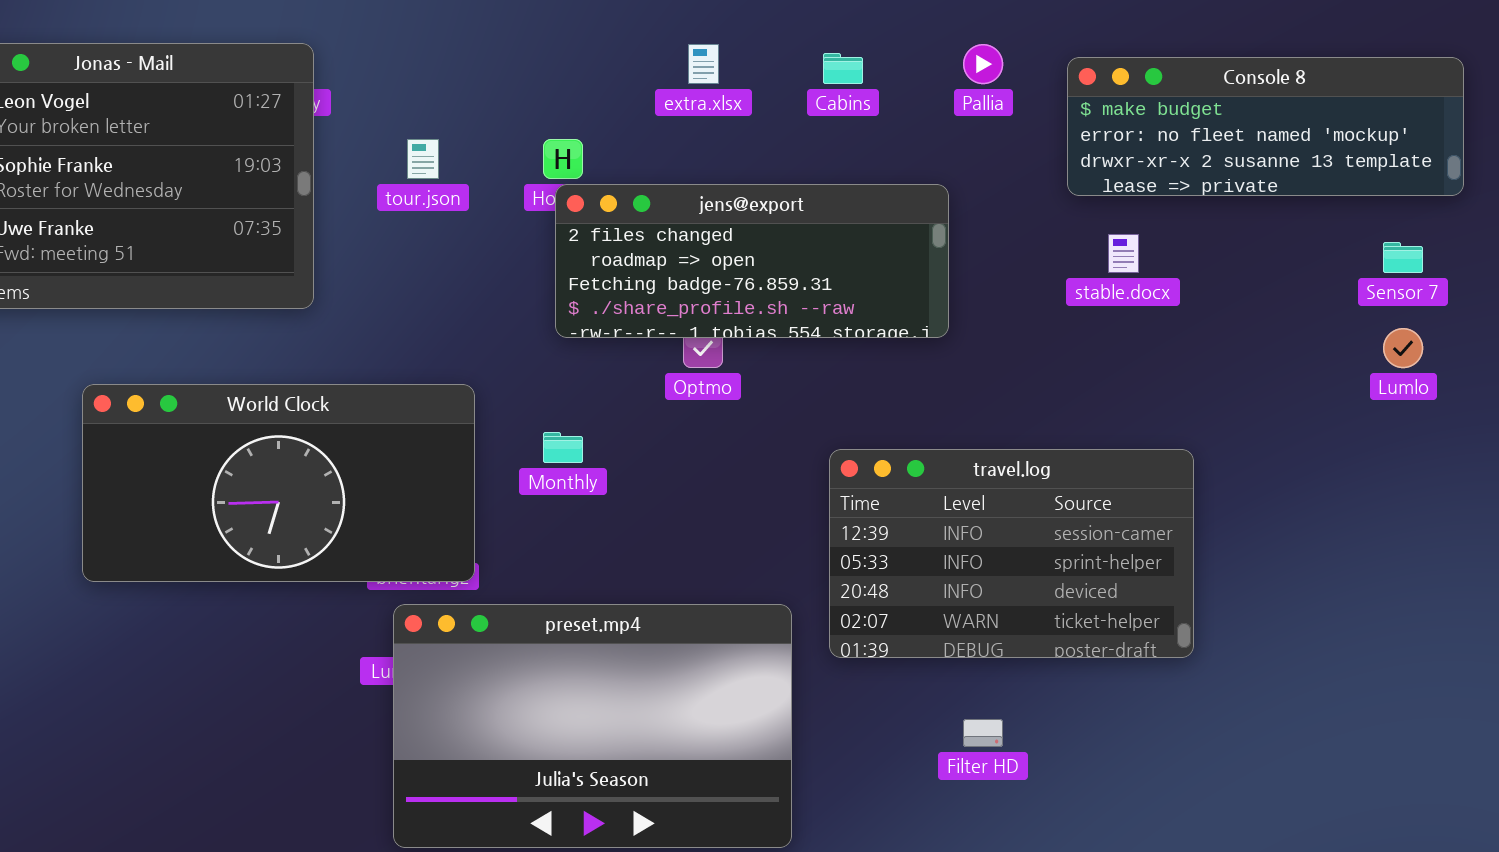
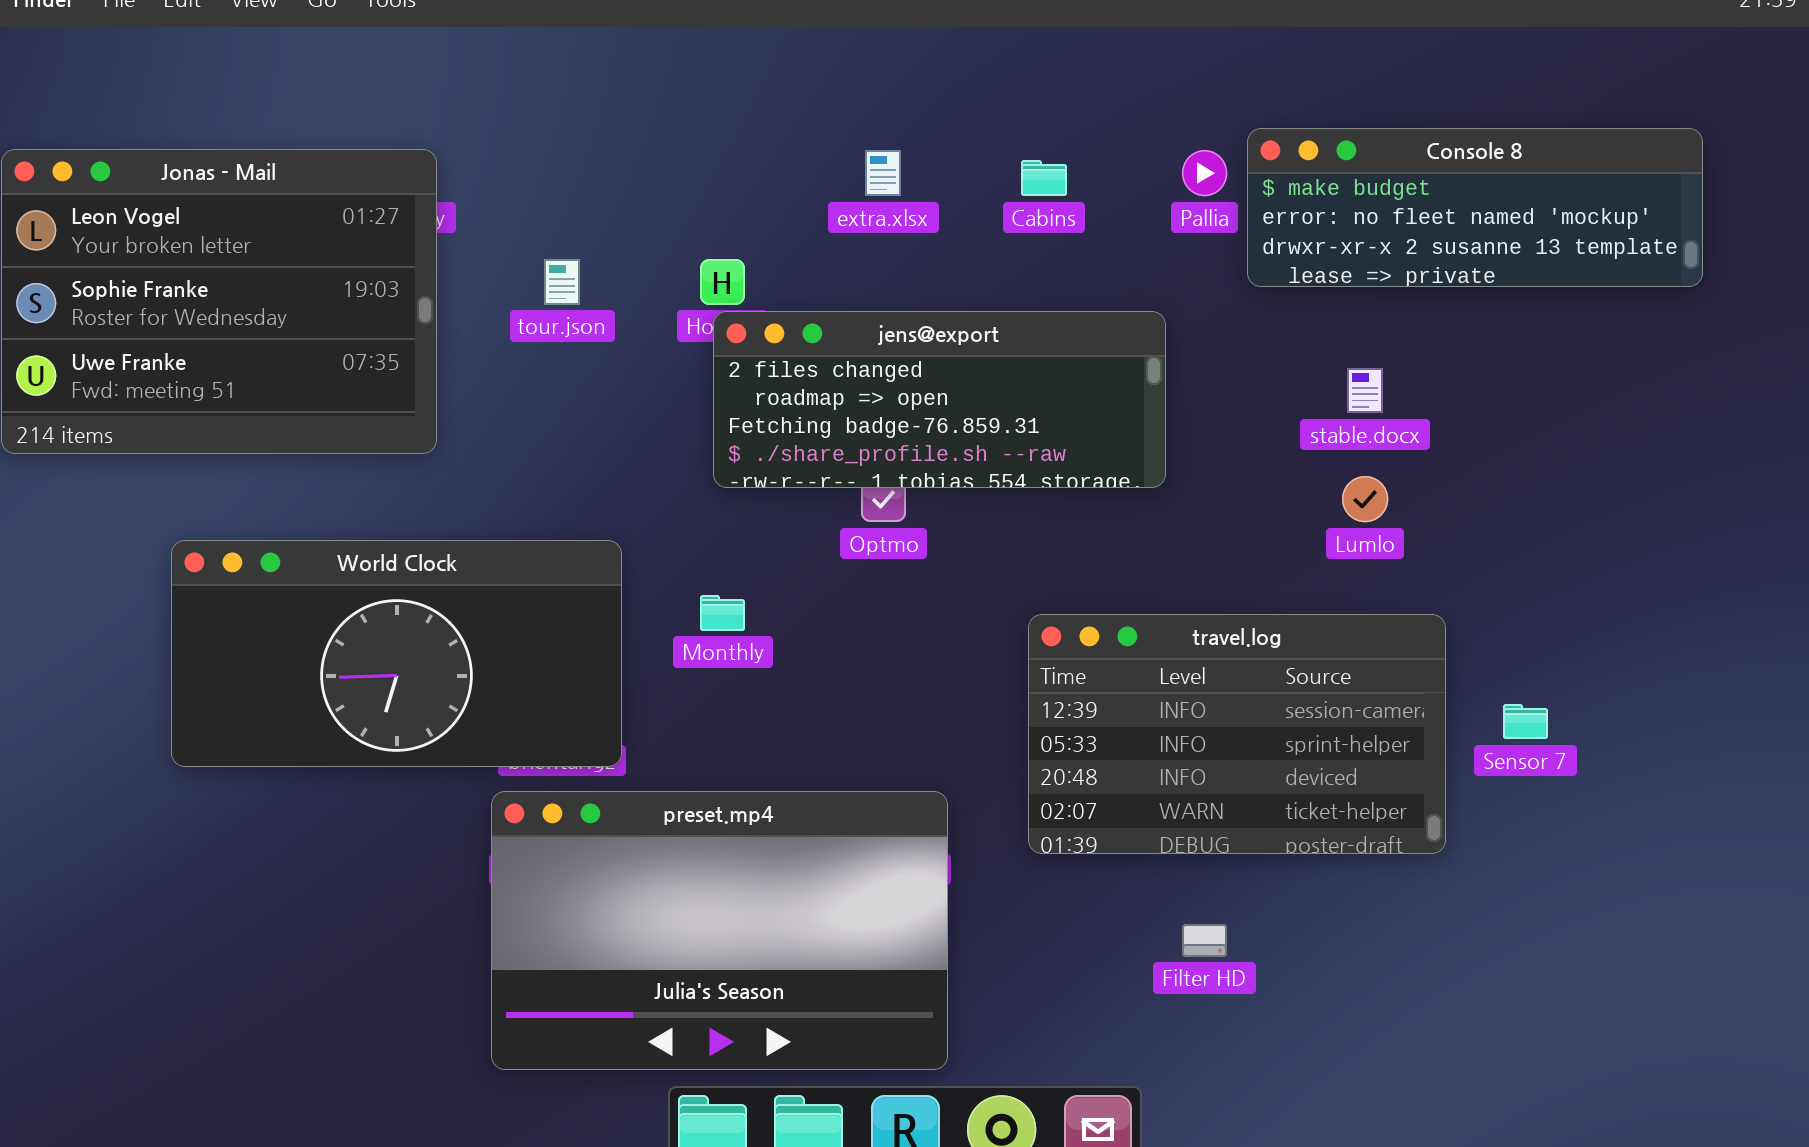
Console 8: [1067,57,1464,196] -> [1247,128,1703,287], moved
Sensor 7: [1383,242,1423,273] -> [1503,704,1548,739], moved
Lumlo: [1383,328,1423,368] -> [1342,476,1388,522], moved
preset.mp4: [393,604,792,848] -> [491,791,948,1070], moved

